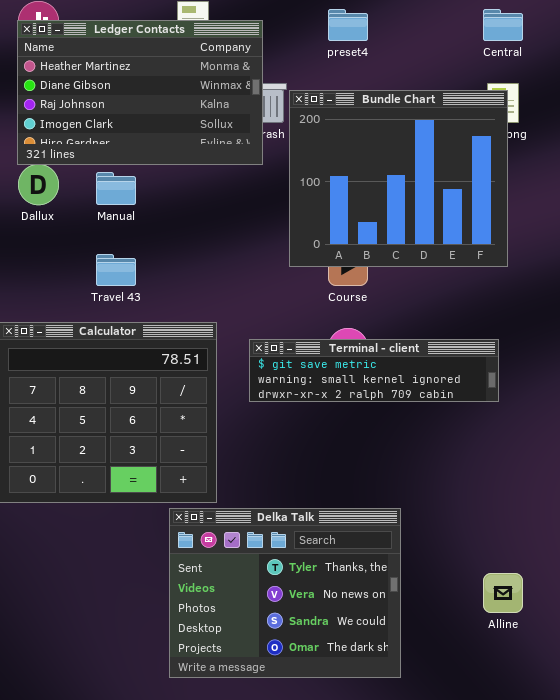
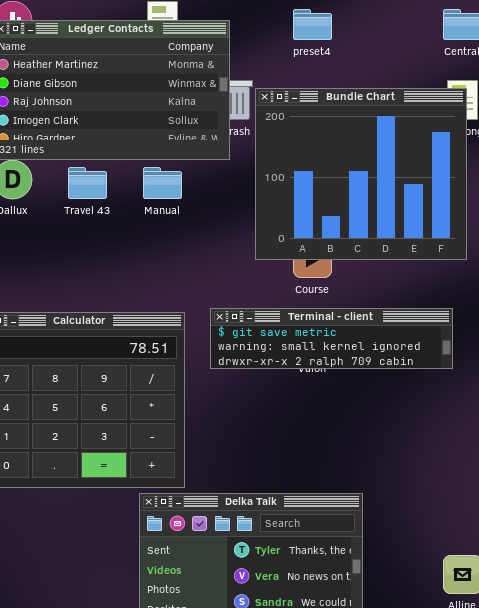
Manual: [96,172,136,205] -> [143,167,182,199], moved
Travel 43: [96,254,136,286] -> [68,167,107,199], moved
Terminal - client: [249,339,499,402] -> [210,308,453,369], moved

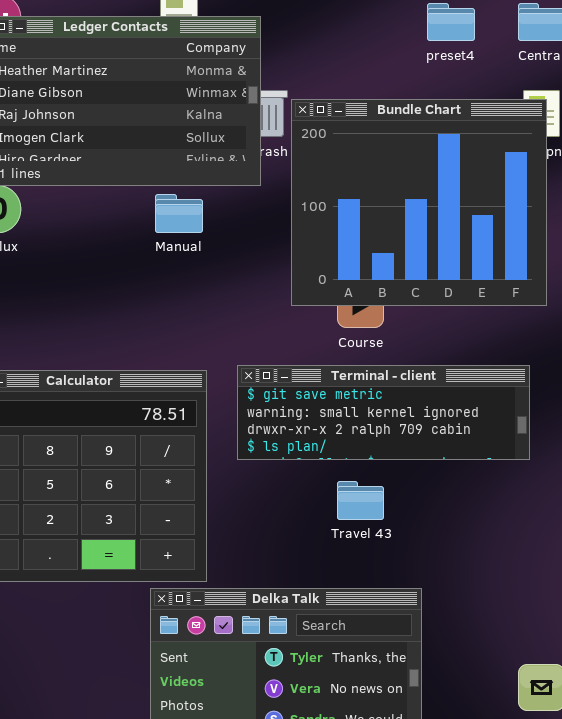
preset4: [293,9,332,40] -> [427,3,475,41], moved
Travel 43: [68,167,107,199] -> [337,481,384,520], moved
Terminal - client: [210,308,453,369] -> [237,365,530,460], resized

